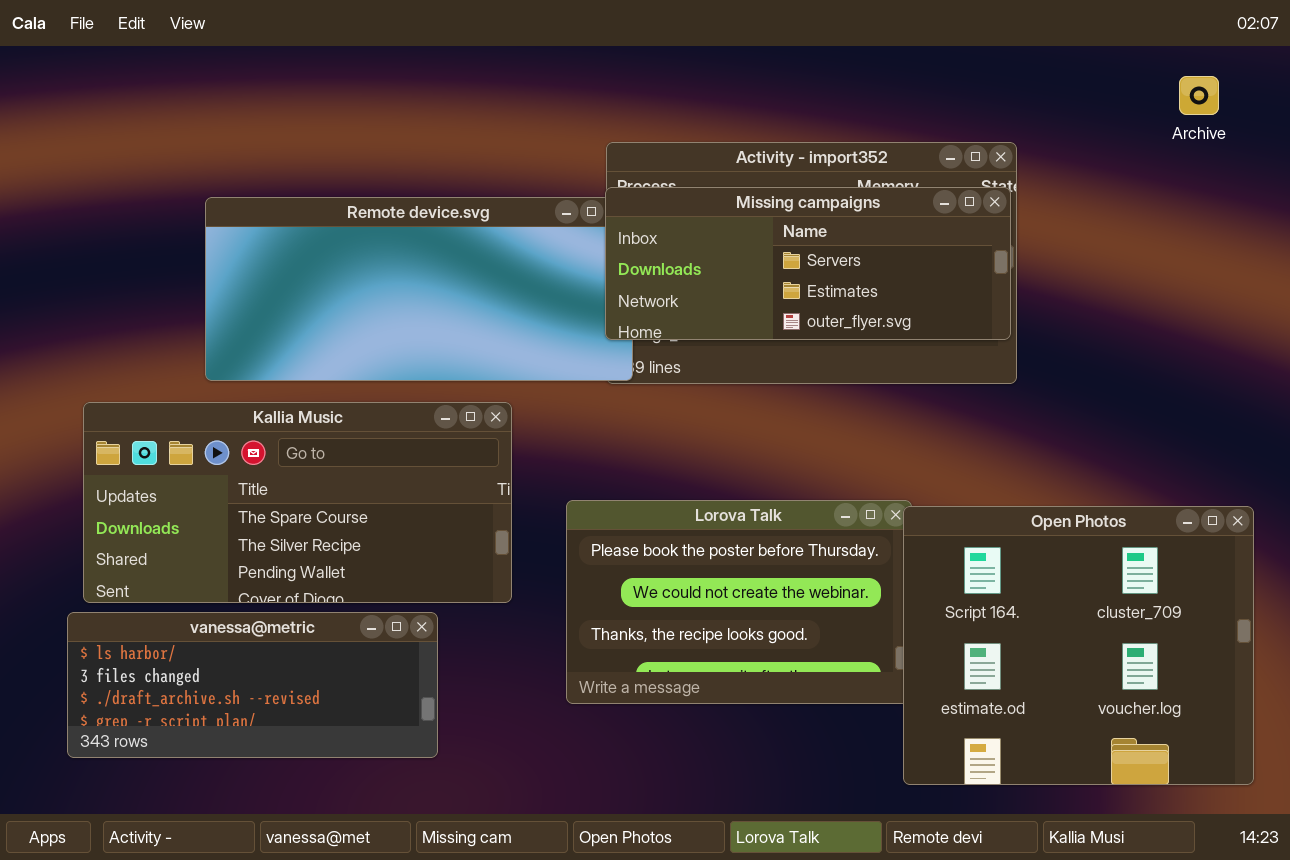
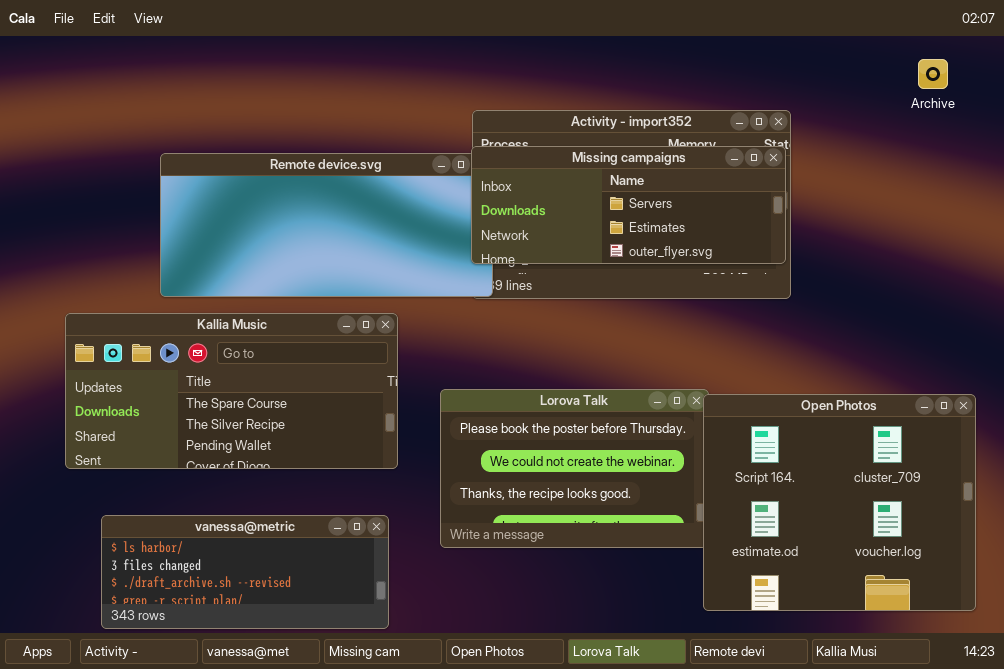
vanessa@metric: [67,612,438,758] -> [101,515,389,629], moved

